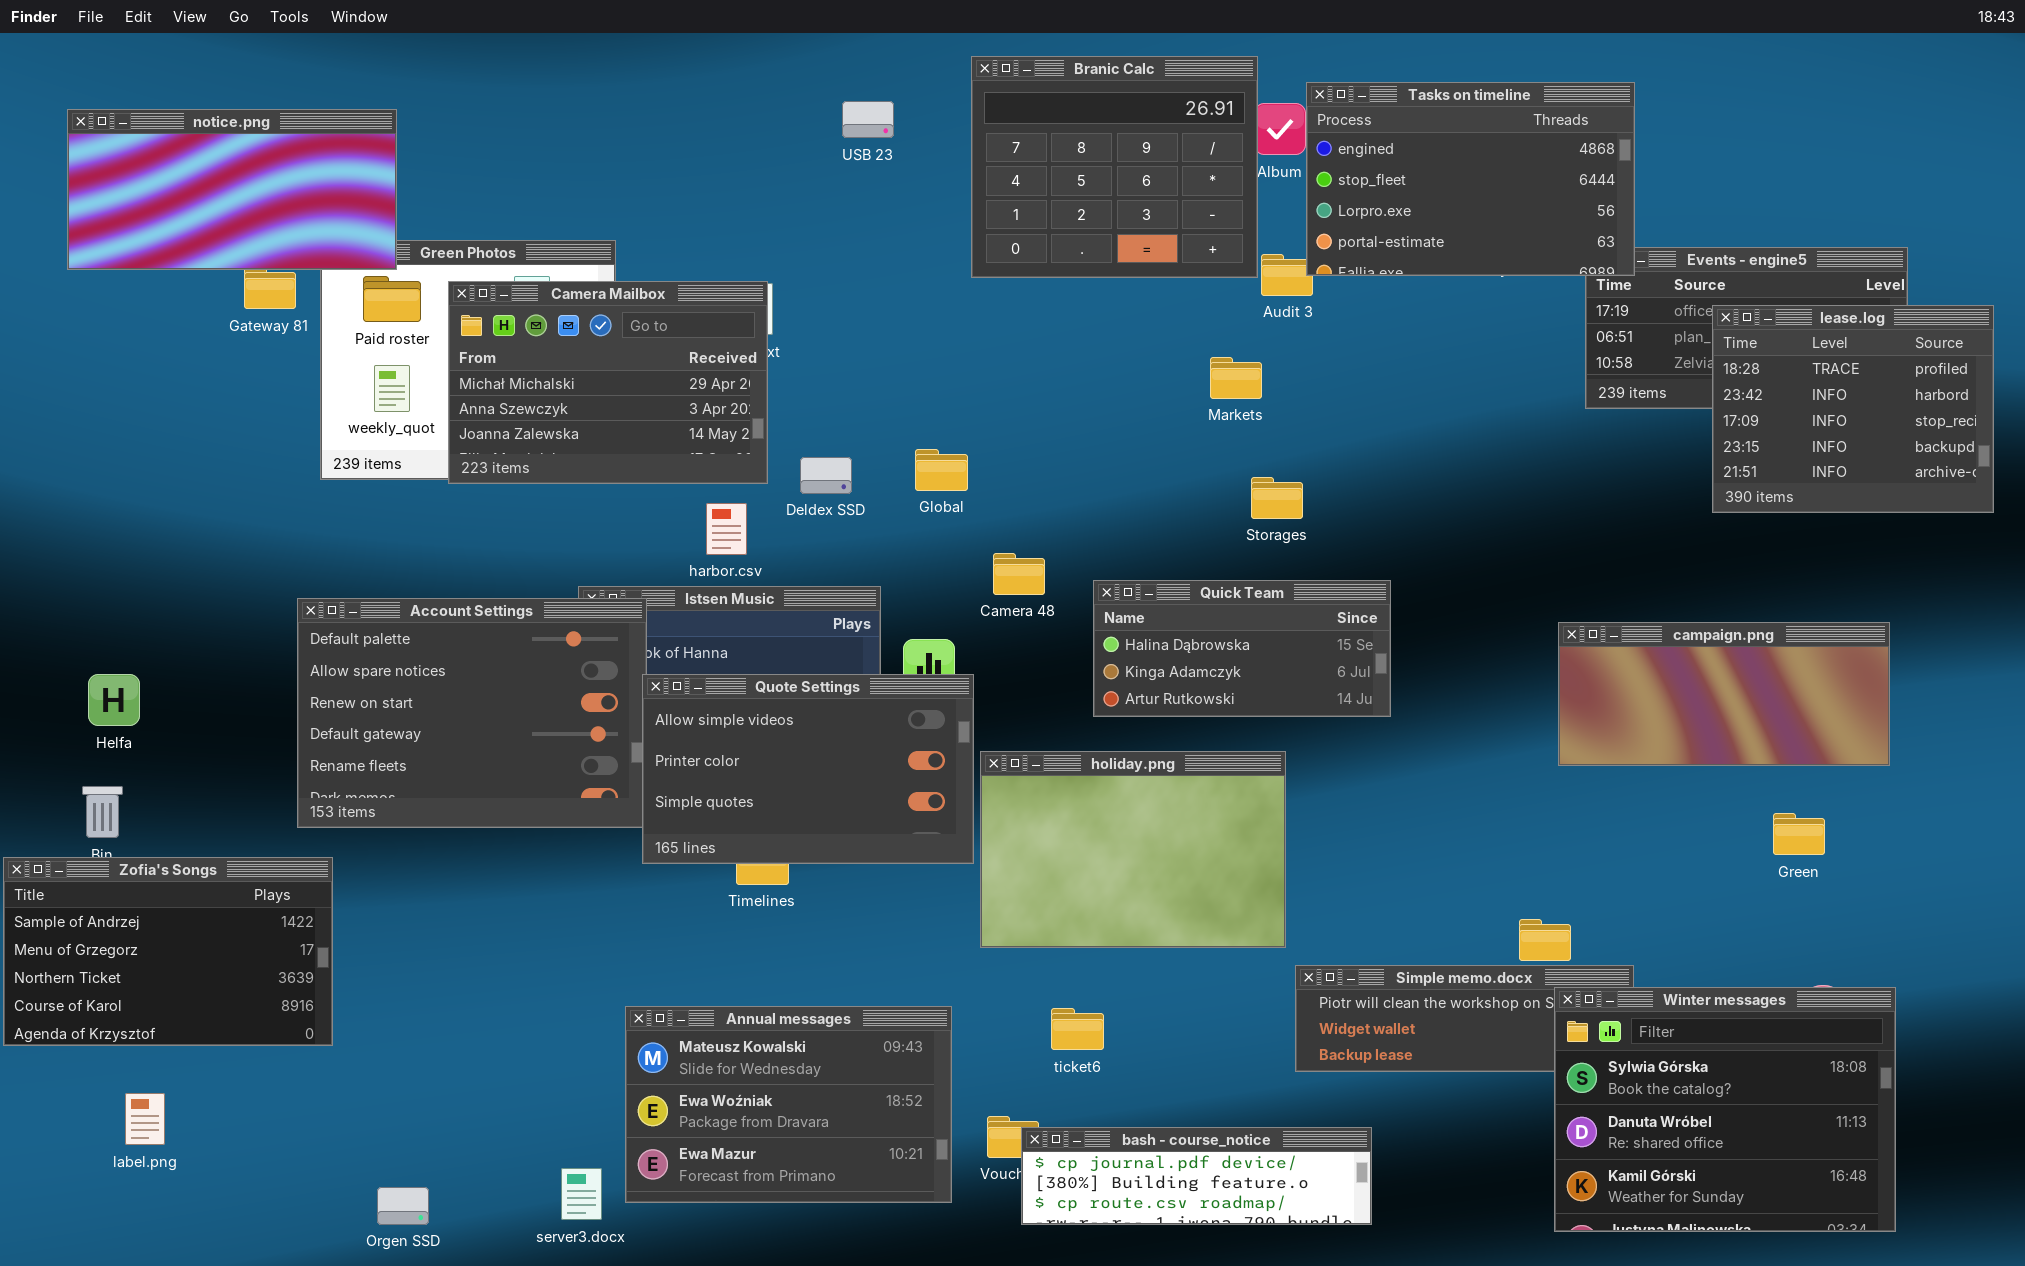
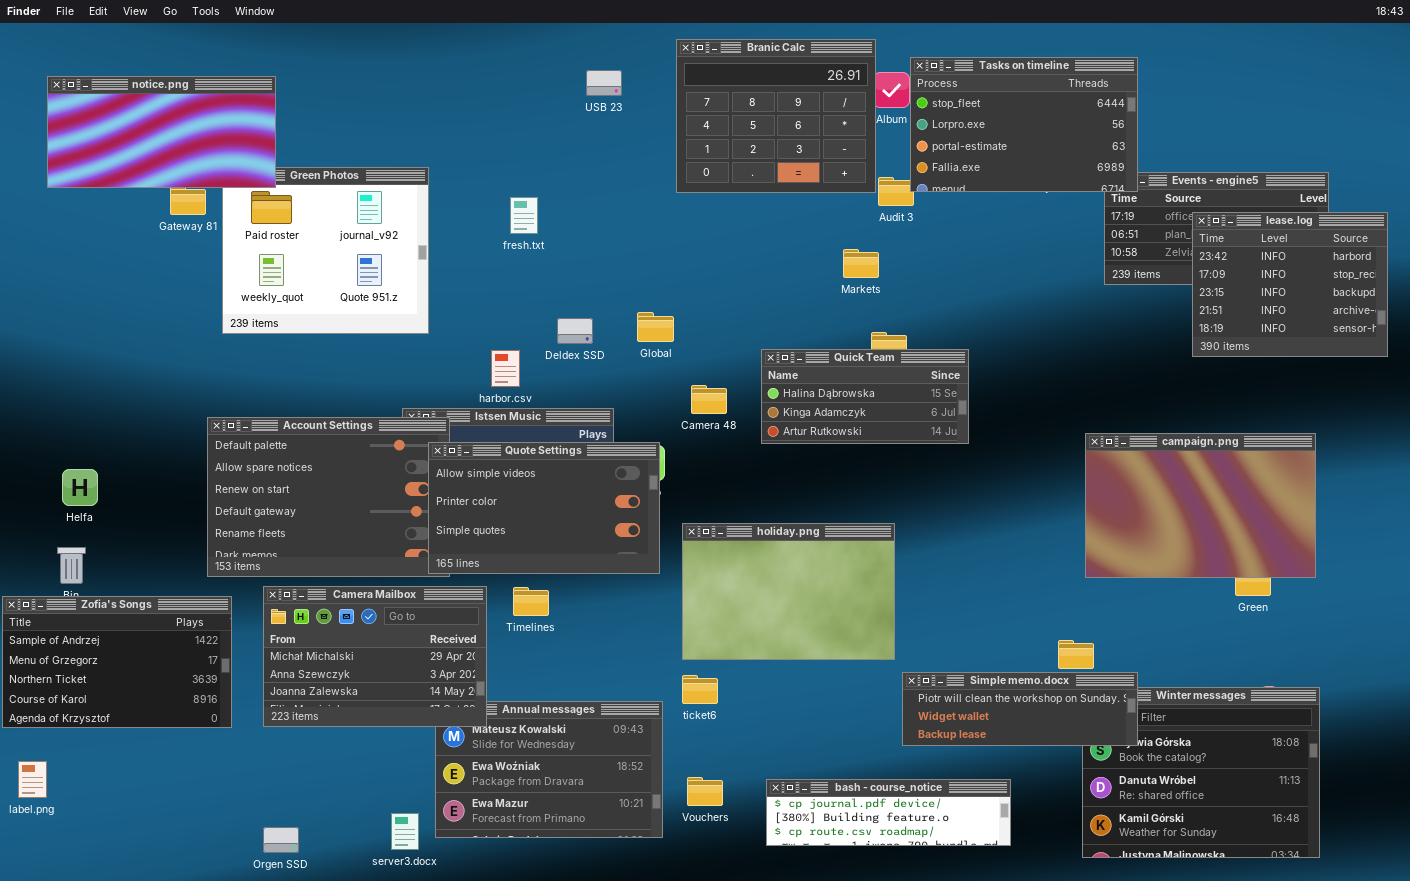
Tasks on timeline: [1306,82,1635,276] -> [910,57,1138,192], scrolled down 1 row
Camera Mailbox: [448,281,768,484] -> [263,586,487,727], moved
lease.log: [1712,305,1994,513] -> [1192,212,1388,357], scrolled down 1 row
Quick Team: [1093,580,1391,717] -> [761,349,969,444], moved
campaign.png: [1558,622,1890,766] -> [1085,433,1316,578], resized
Quote Settings: [642,674,974,864] -> [428,442,660,574], moved
Simple memo.docx: [1295,965,1634,1072] -> [902,672,1138,746], raised
ticket6: [1051,1008,1104,1050] -> [682,675,718,704], moved
label.png: [125,1093,165,1145] -> [18,761,47,798], moved
bash - course_notice: [1021,1127,1372,1225] -> [766,779,1011,846], moved

